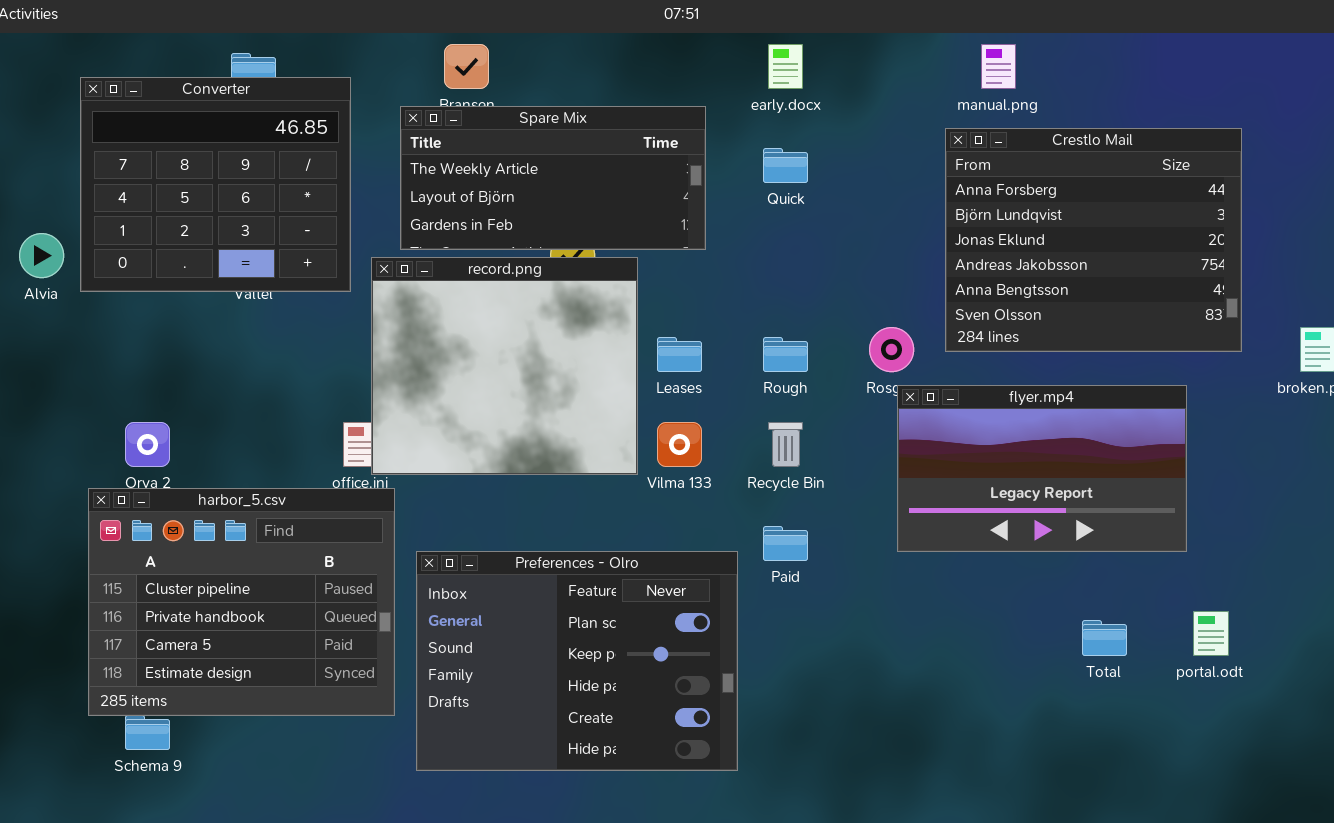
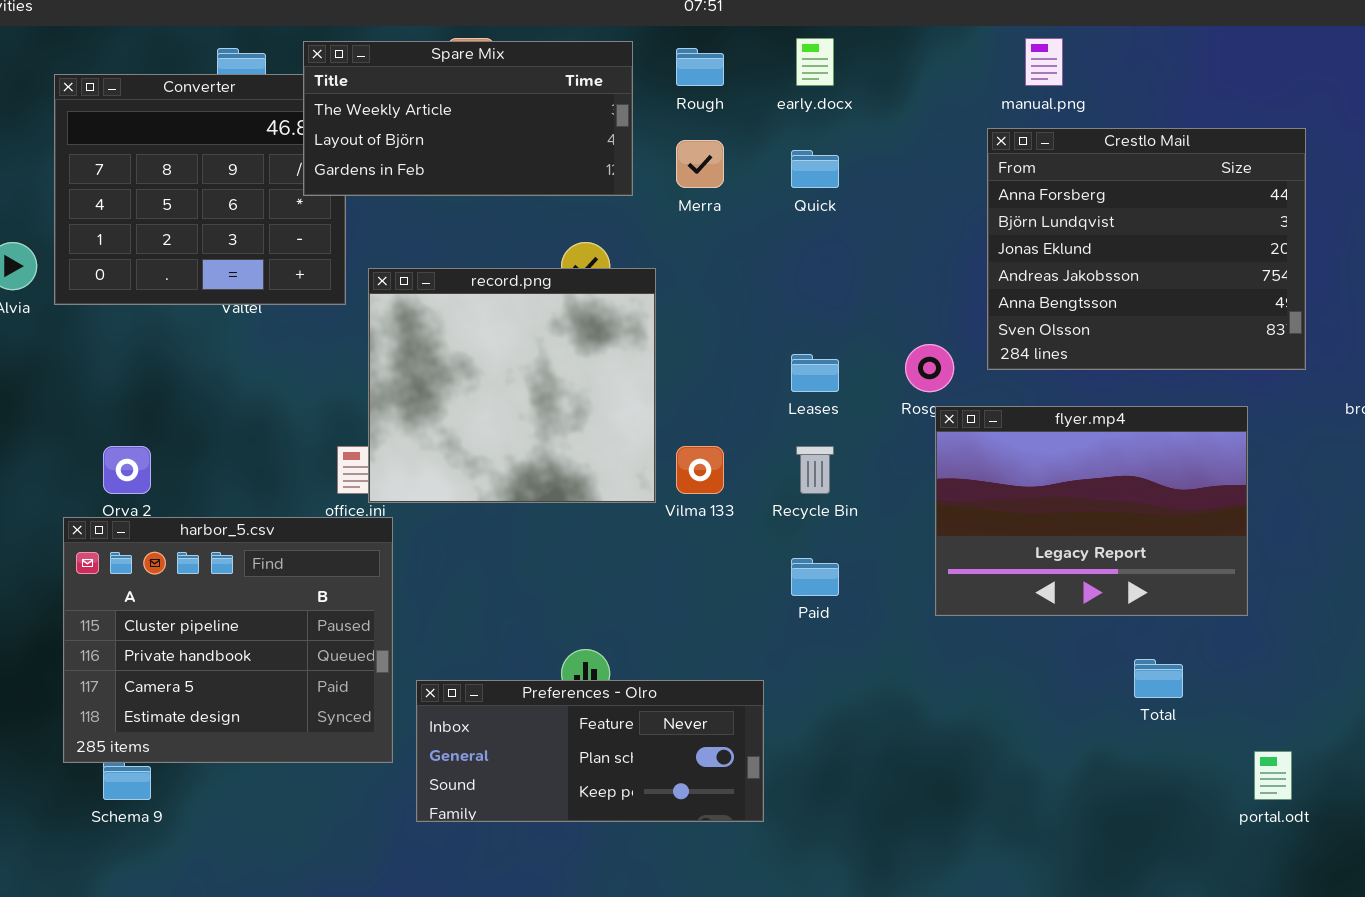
Spare Mix: [400,106,706,250] -> [303,41,633,196], moved
Leases: [657,337,702,372] -> [791,354,839,392], moved
Rough: [763,337,808,372] -> [676,48,724,86], moved
flyer.mp4: [897,385,1187,552] -> [935,406,1248,616], resized
Preferences - Olro: [416,551,738,771] -> [416,680,764,822], resized
portal.odt: [1193,611,1229,656] -> [1254,751,1292,800], moved

